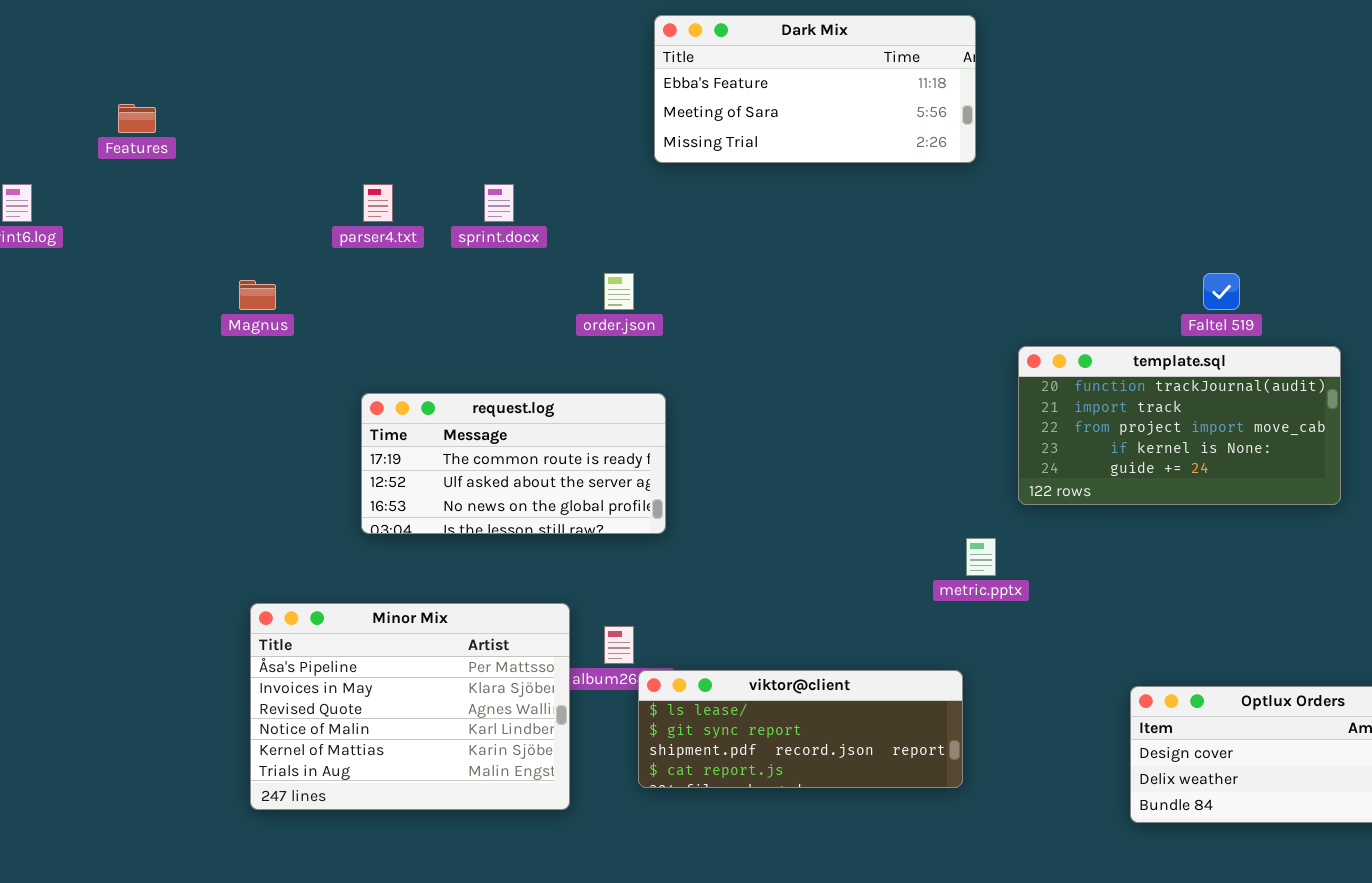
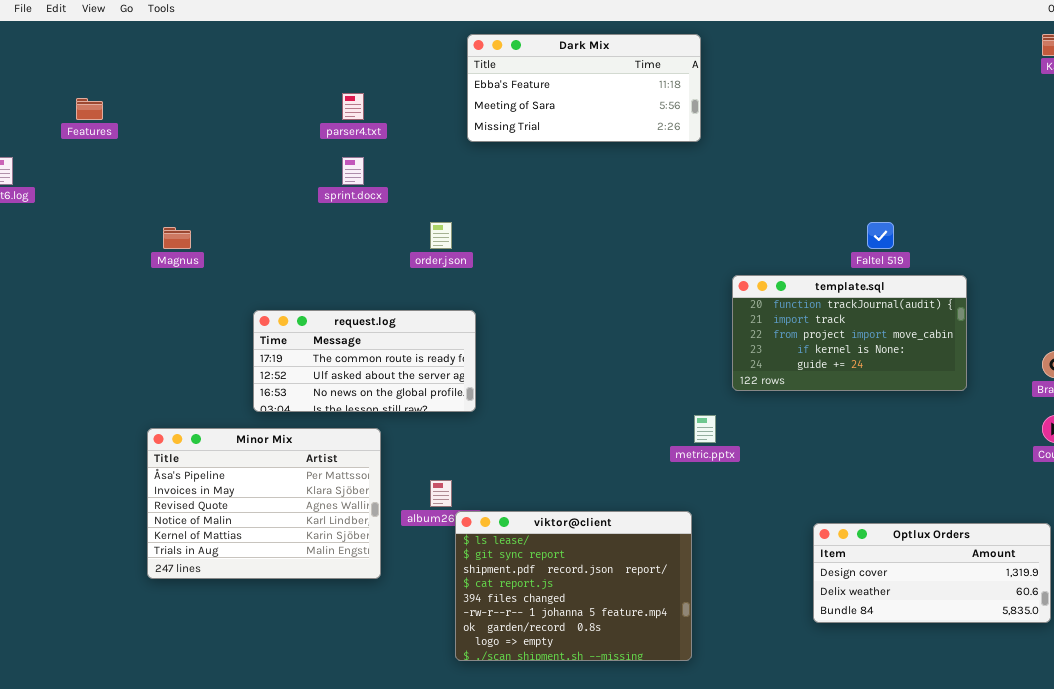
parser4.txt: [363,184,393,222] -> [342,93,364,120], moved
Minor Mix: [250,603,570,810] -> [147,428,381,579], moved
viktor@client: [638,670,963,788] -> [455,511,692,661], resized

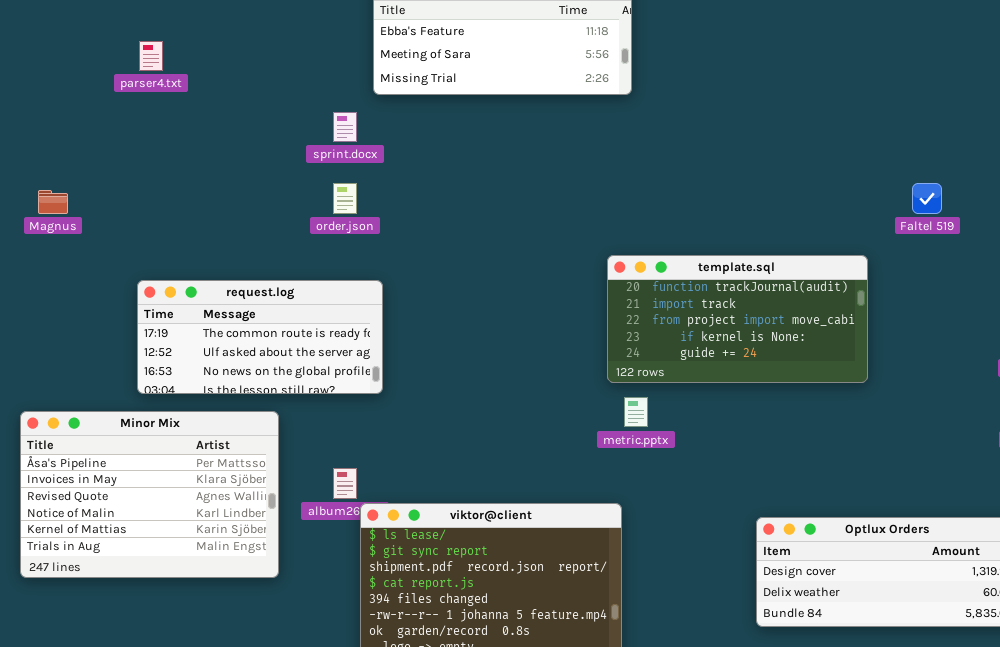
parser4.txt: [342,93,364,120] -> [139,41,163,71], moved
sprint.docx: [342,157,364,185] -> [333,112,357,142], moved
Faltel 519: [867,222,894,249] -> [912,183,942,214], moved
template.sql: [732,275,967,391] -> [607,255,868,383], moved

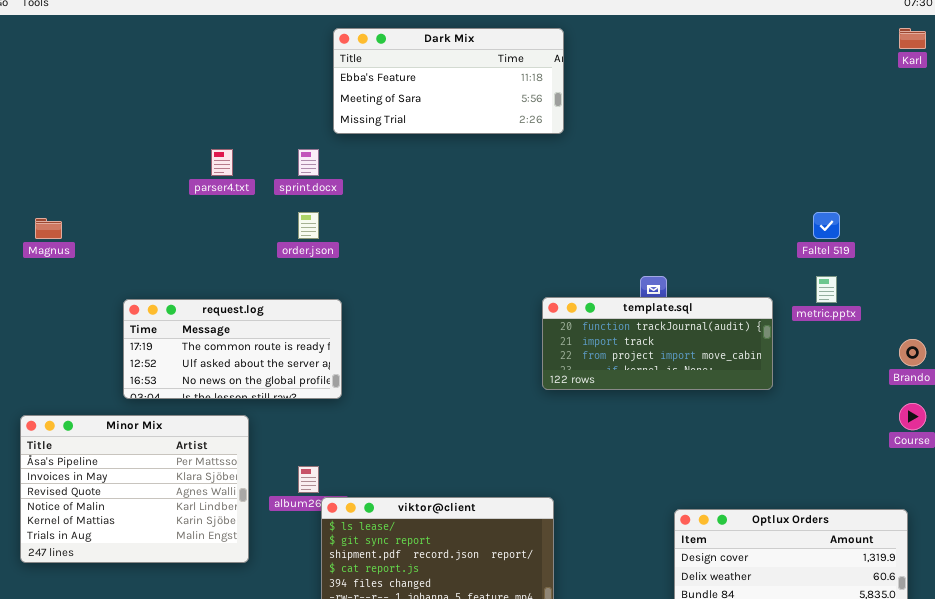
parser4.txt: [139,41,163,71] -> [211,149,233,176], moved
template.sql: [607,255,868,383] -> [542,297,773,390], resized
metric.pptx: [624,397,648,427] -> [816,276,837,303], moved

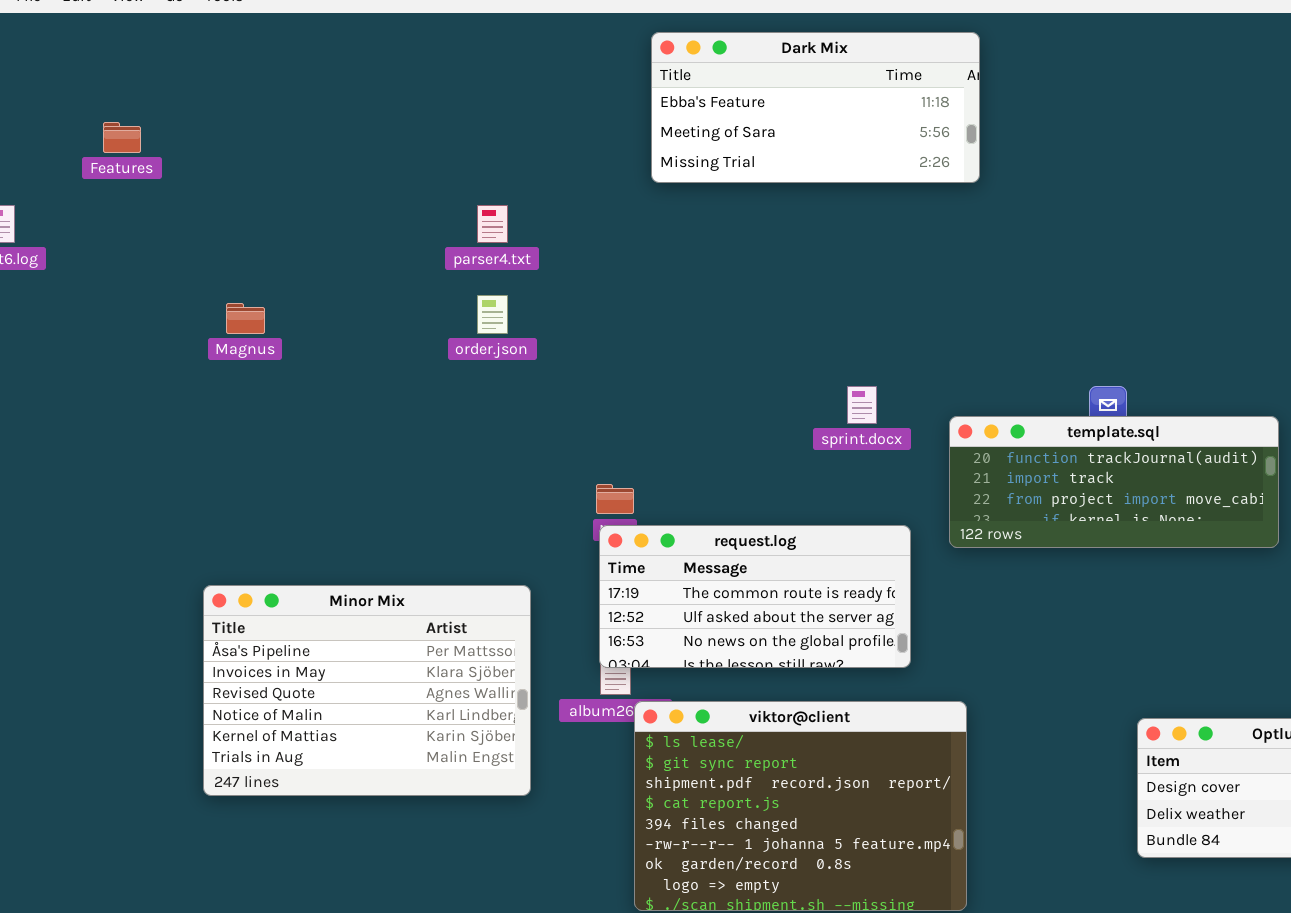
sprint.docx: [298,149,319,176] -> [847,386,877,424], moved
order.json: [298,212,319,239] -> [477,295,508,334], moved
request.log: [123,299,342,399] -> [599,525,911,668], moved

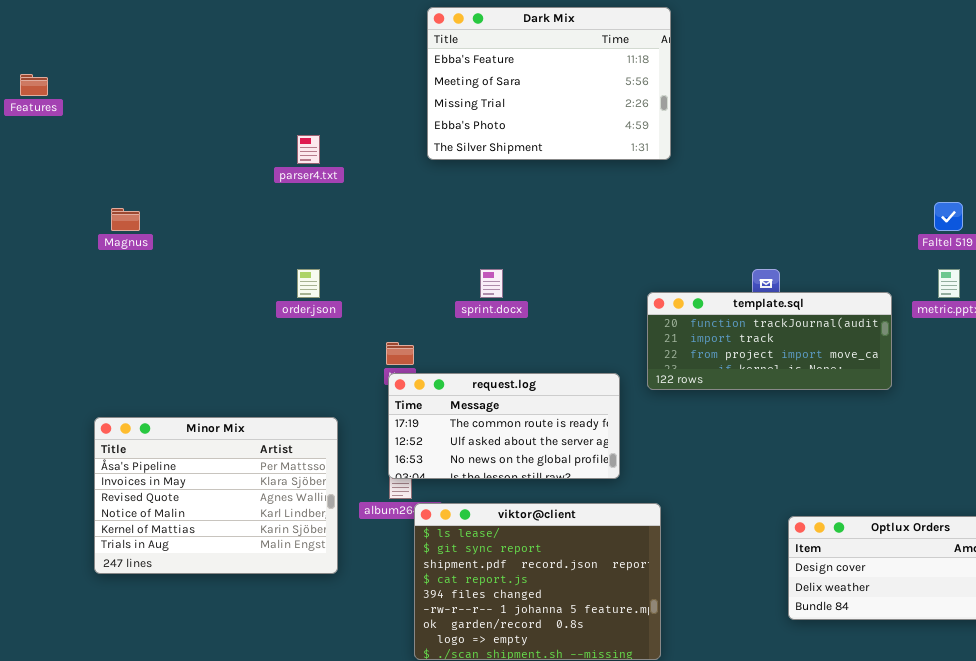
Dark Mix: [651,32,980,183] -> [427,7,671,160], resized
order.json: [477,295,508,334] -> [297,269,320,298], moved
sprint.docx: [847,386,877,424] -> [480,269,503,298], moved

